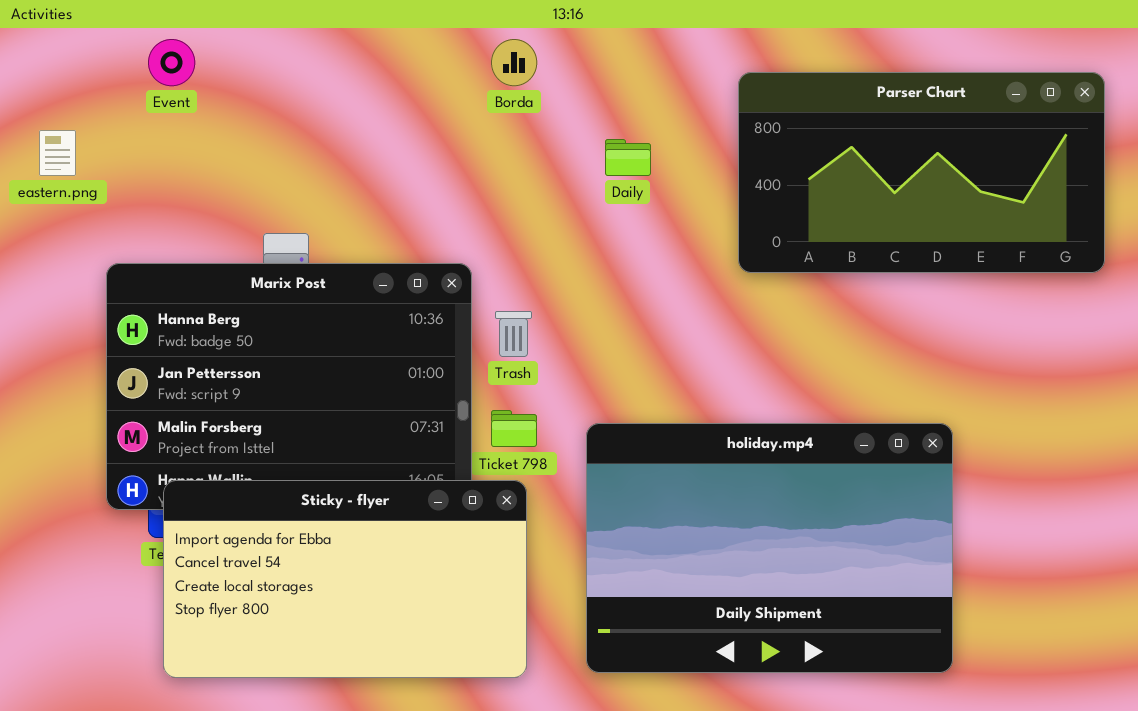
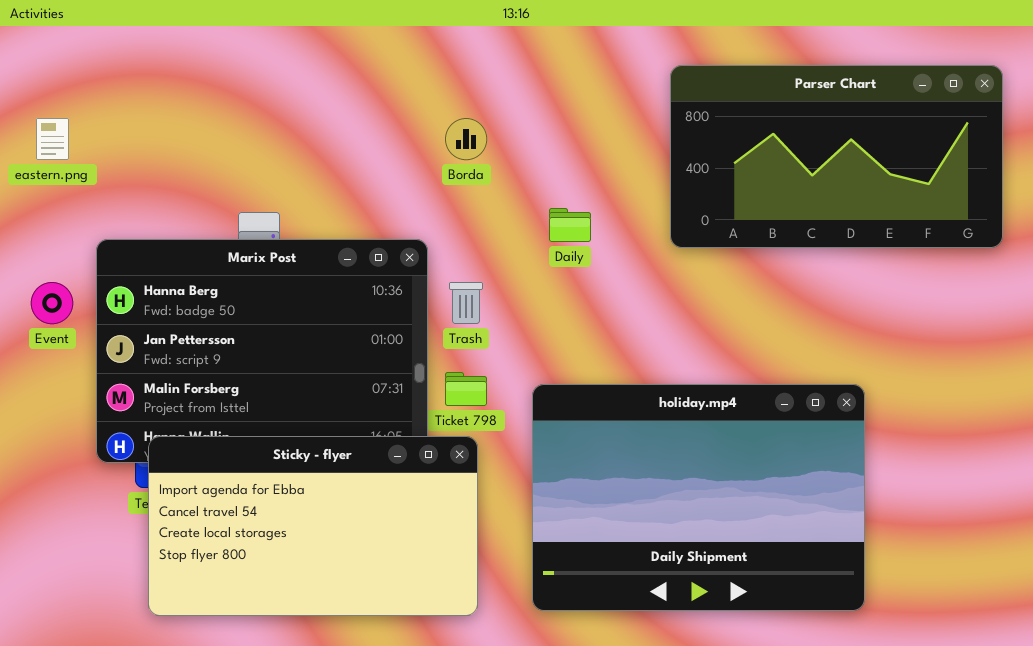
Event: [148,39,195,86] -> [31,282,73,324], moved
Borda: [491,39,537,86] -> [445,118,487,160], moved
Daily: [605,139,651,176] -> [549,208,591,242], moved

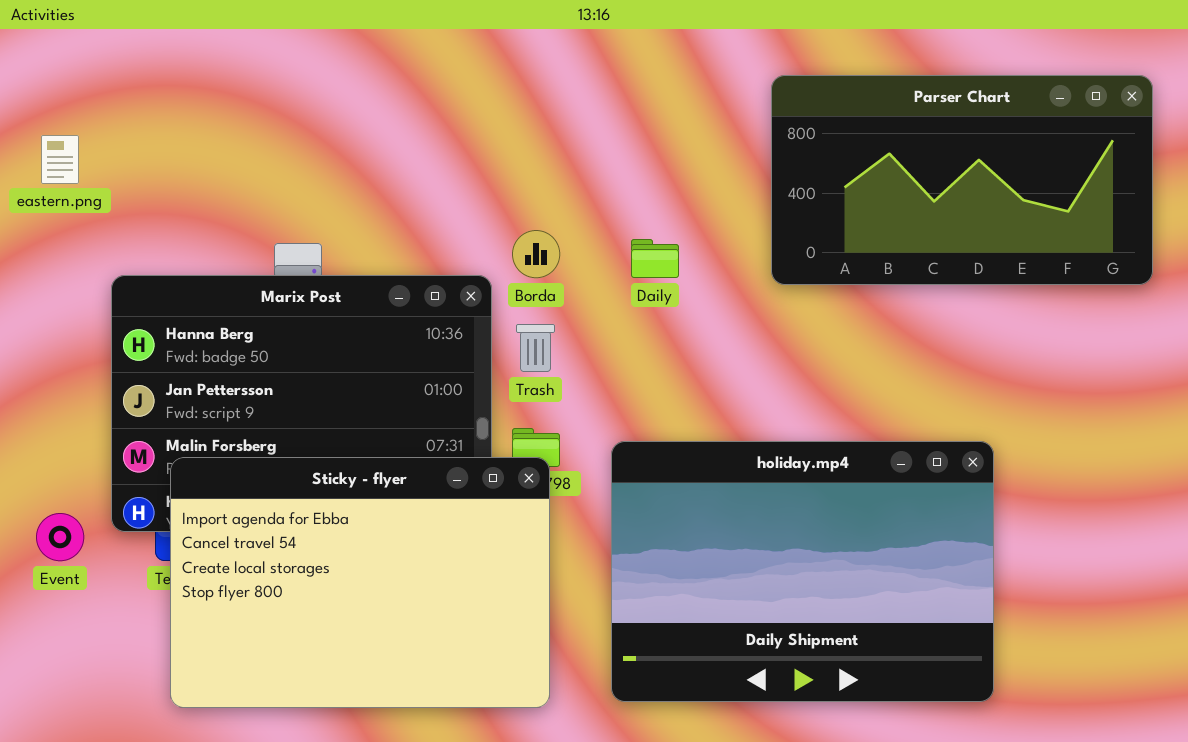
Borda: [445,118,487,160] -> [512,230,560,278], moved
Event: [31,282,73,324] -> [36,513,84,561], moved
Sticky - flyer: [148,436,478,616] -> [170,457,550,708], resized

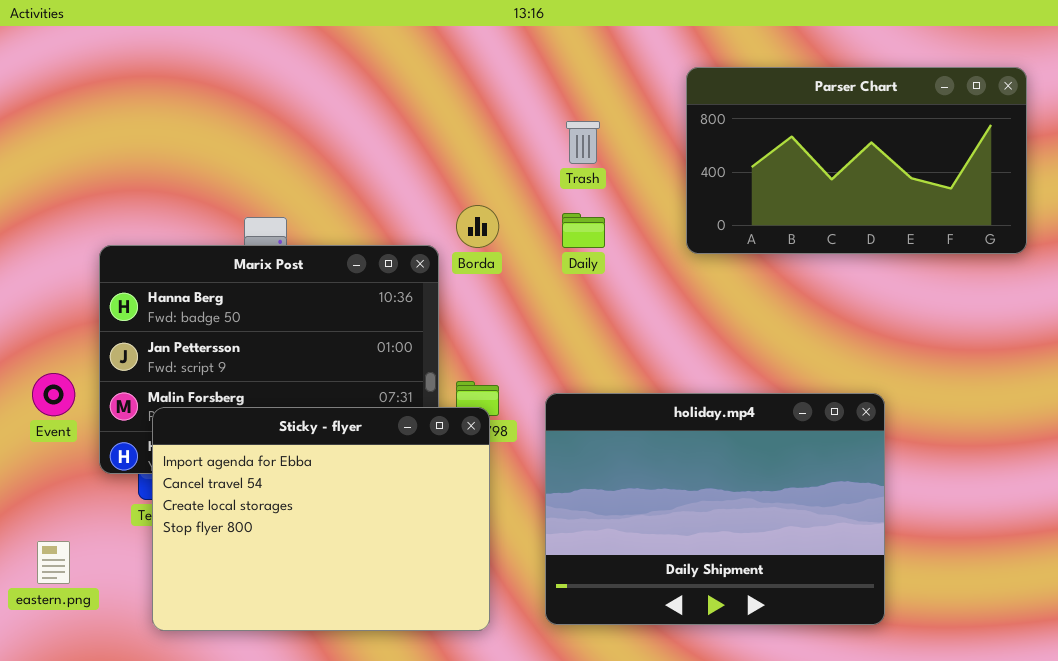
eastern.png: [41,135,79,184] -> [37,541,70,584], moved
Trash: [516,324,555,372] -> [566,121,600,164], moved
Event: [36,513,84,561] -> [32,373,75,416], moved

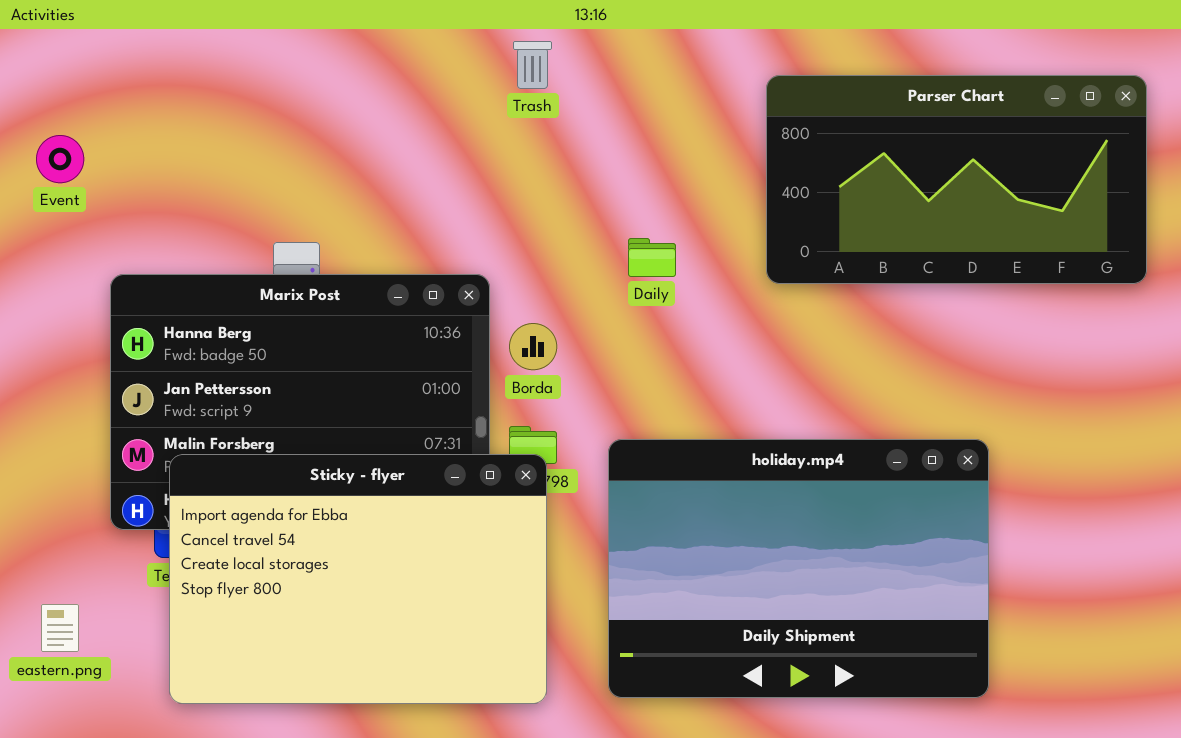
Trash: [566,121,600,164] -> [513,41,552,89], moved
Borda: [456,205,499,248] -> [509,323,557,370], moved
Event: [32,373,75,416] -> [36,135,84,183], moved

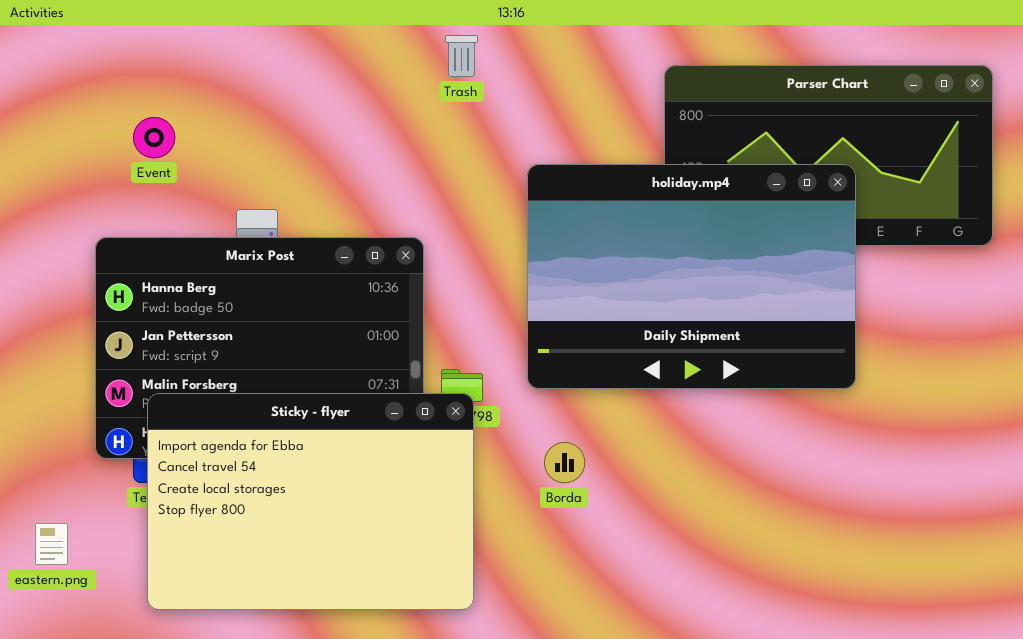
Event: [36,135,84,183] -> [133,117,175,158], moved
Borda: [509,323,557,370] -> [544,442,585,483], moved
holiday.mp4: [608,439,989,698] -> [527,164,856,389], moved

